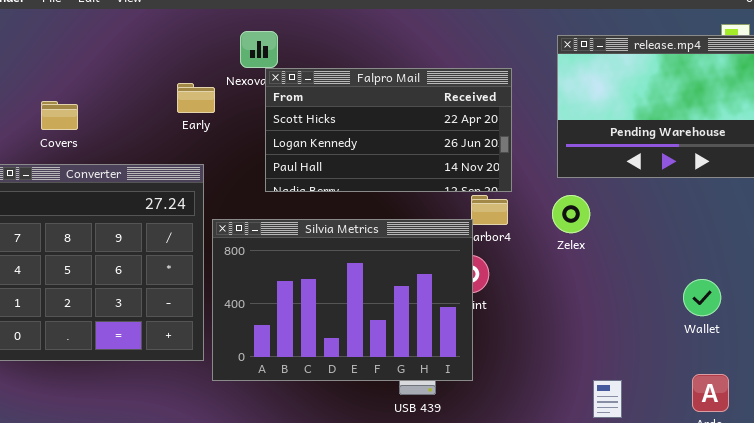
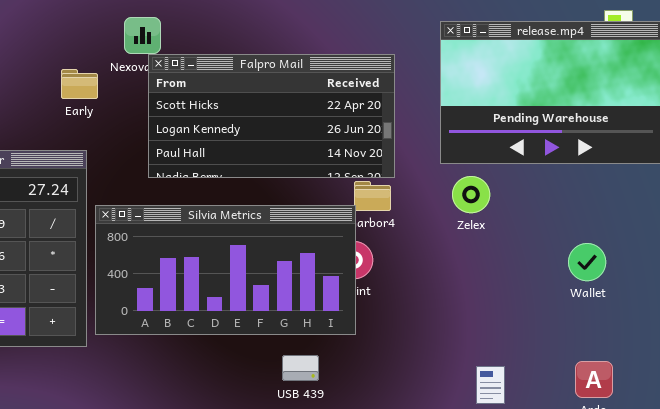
Zelex: [552,195,590,233] -> [452,176,490,213], moved
Silvia Metrics: [212,219,473,381] -> [95,205,356,335], resized
Wallet: [683,279,721,316] -> [568,243,606,281], moved

